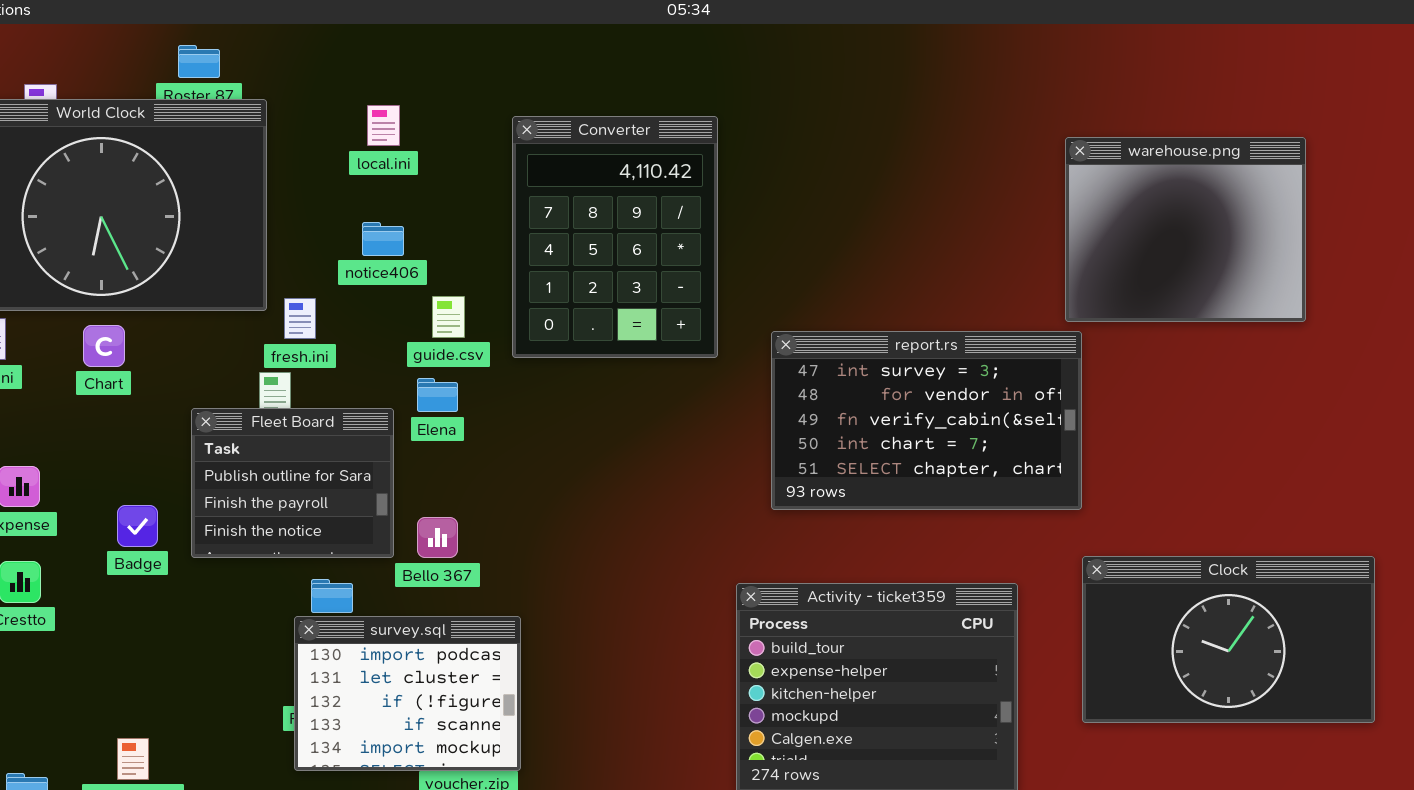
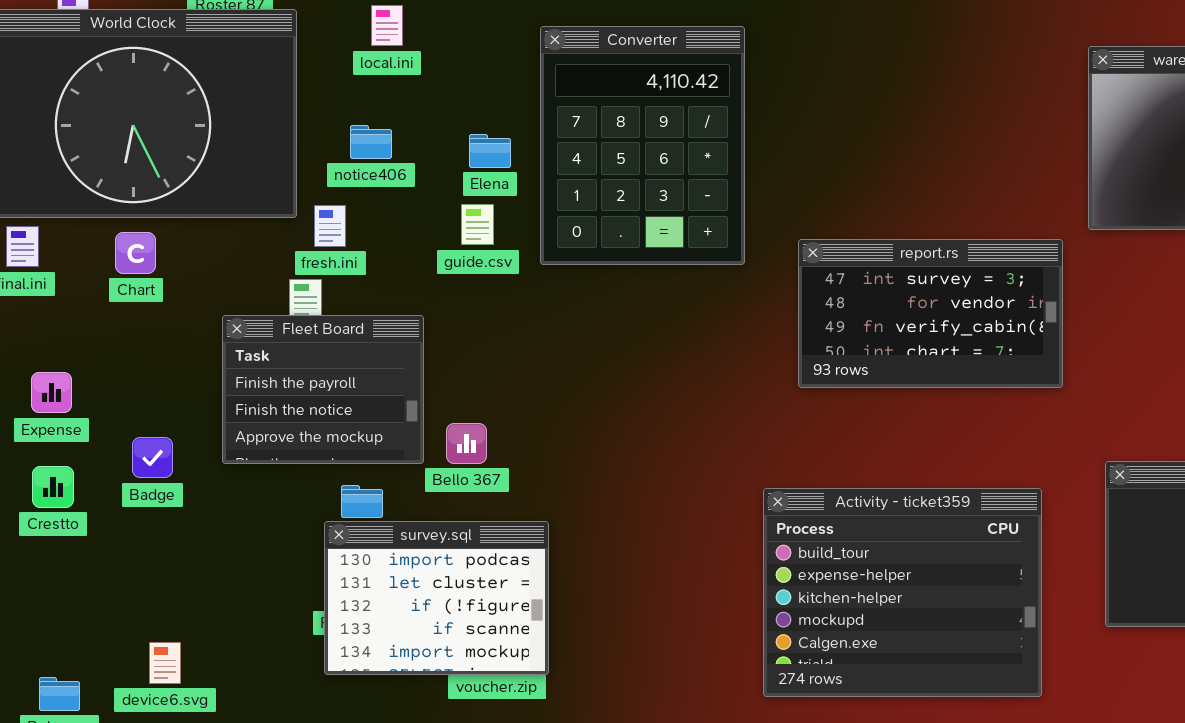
local.ini: [367,105,400,146] -> [371,5,403,46], moved
notice406: [362,222,404,256] -> [350,125,392,159], moved
report.rs: [771,331,1082,510] -> [798,239,1063,388], resized
Elena: [417,378,458,412] -> [469,134,511,168], moved
Fleet Board: [191,408,394,558] -> [222,315,424,464], scrolled down 1 row
Badge: [117,505,158,547] -> [132,437,173,478], moved

